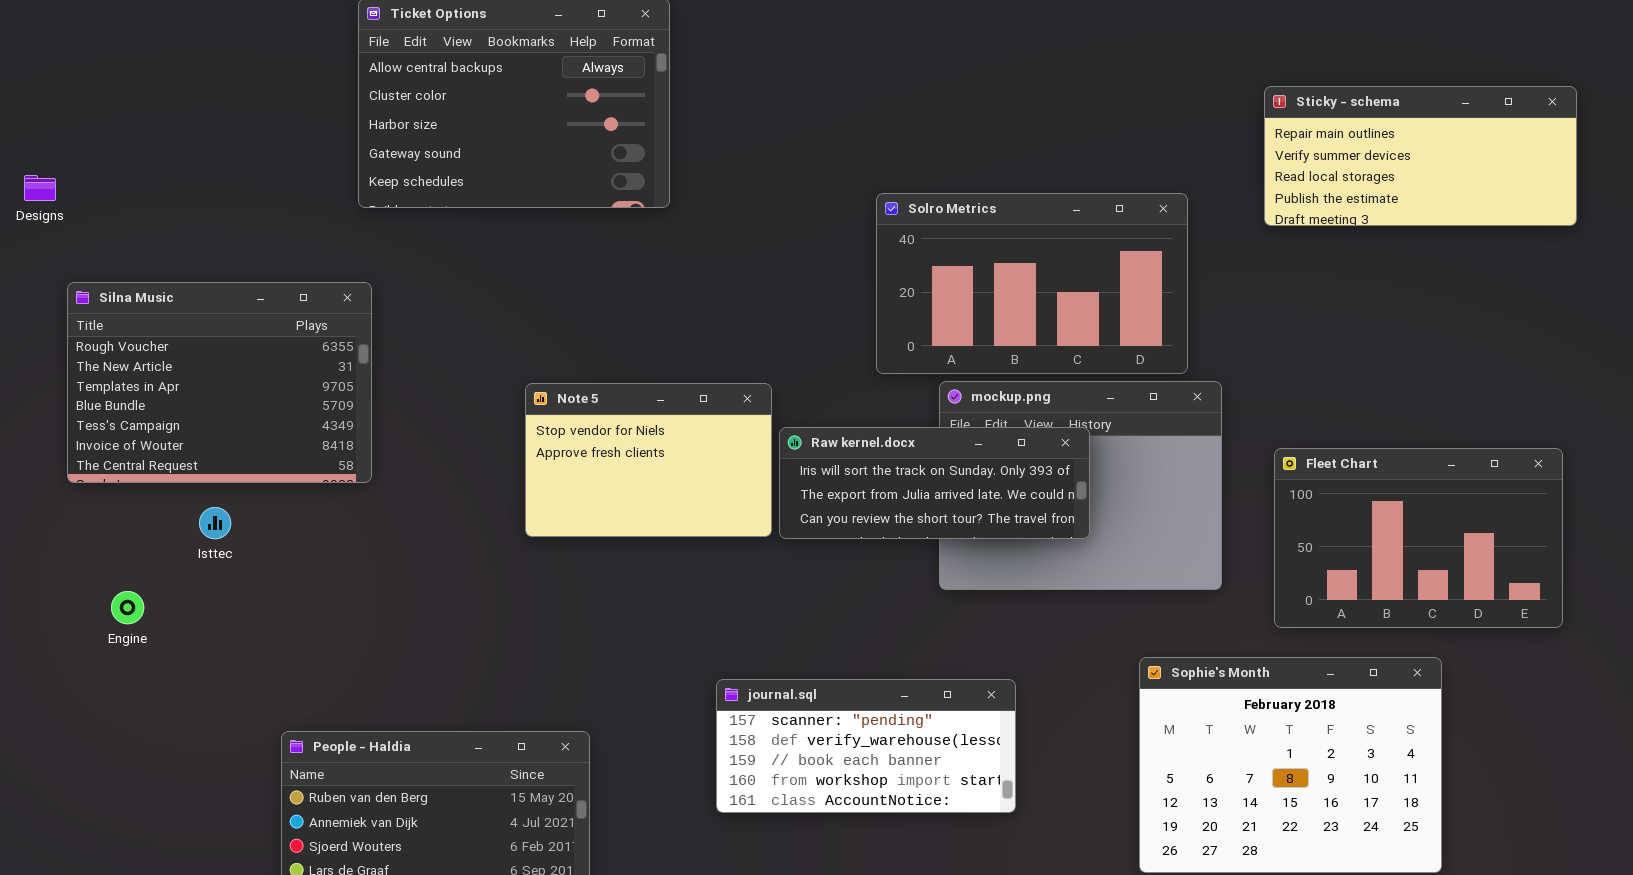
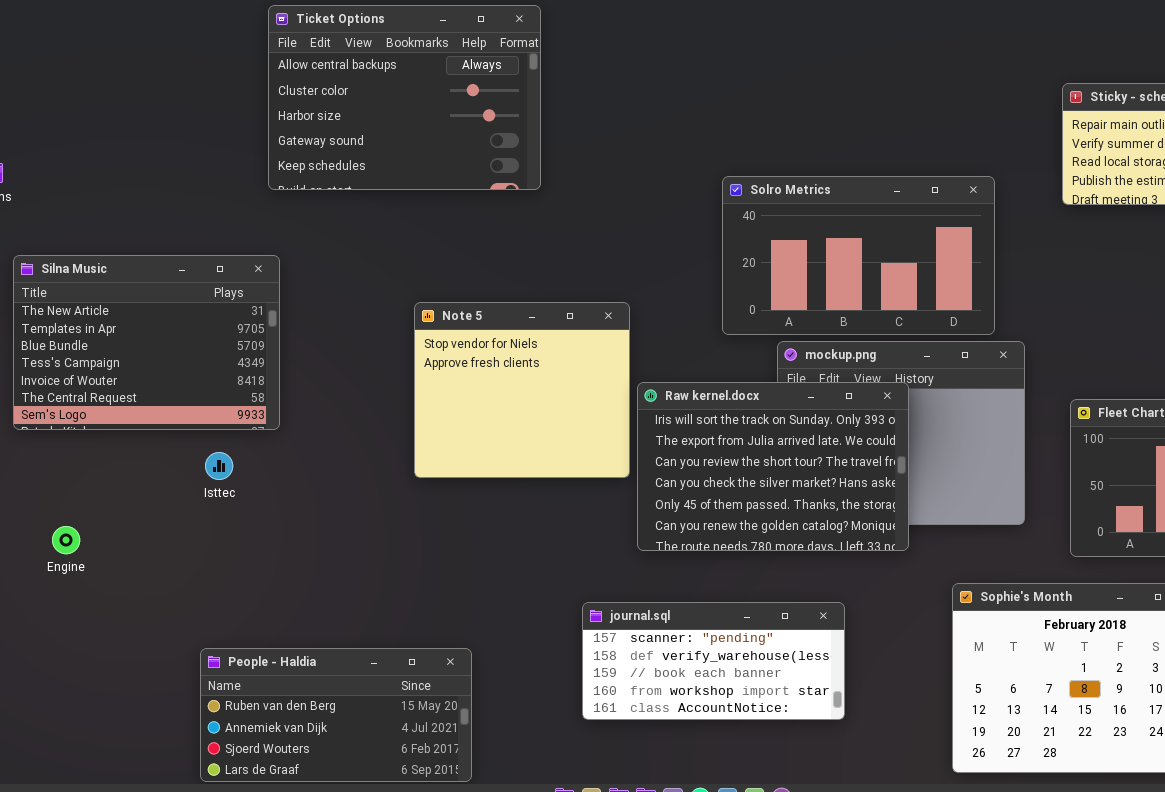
Silna Music: [67,282,372,483] -> [13,255,280,430], scrolled down 1 row
Note 5: [525,383,772,537] -> [414,302,630,478], resized
Raw kernel.docx: [779,427,1090,539] -> [637,382,909,551], resized
Isttec: [199,507,231,539] -> [205,452,233,480], moved

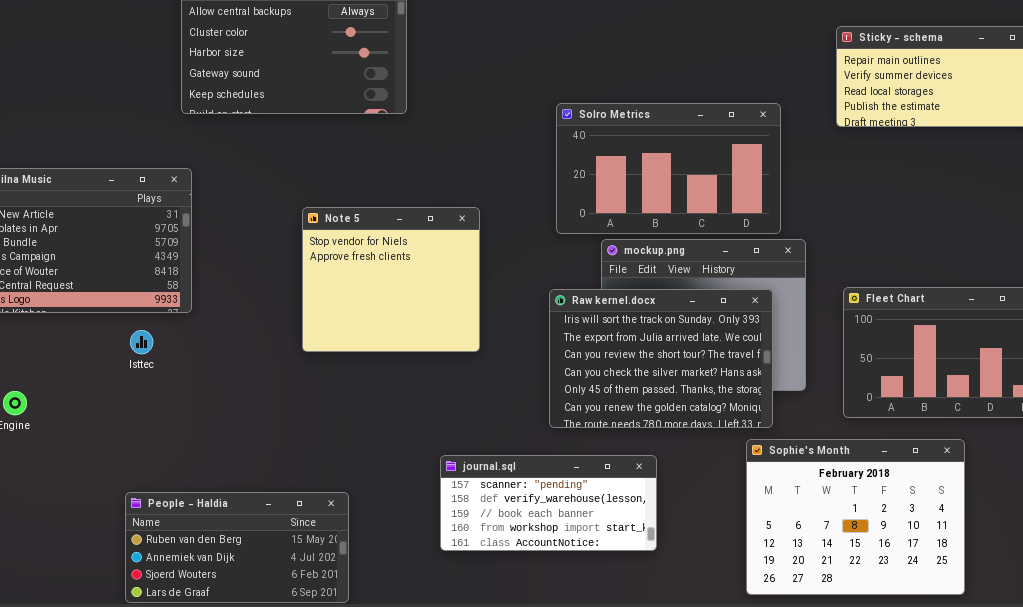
Raw kernel.docx: [637,382,909,551] -> [549,289,773,428], moved

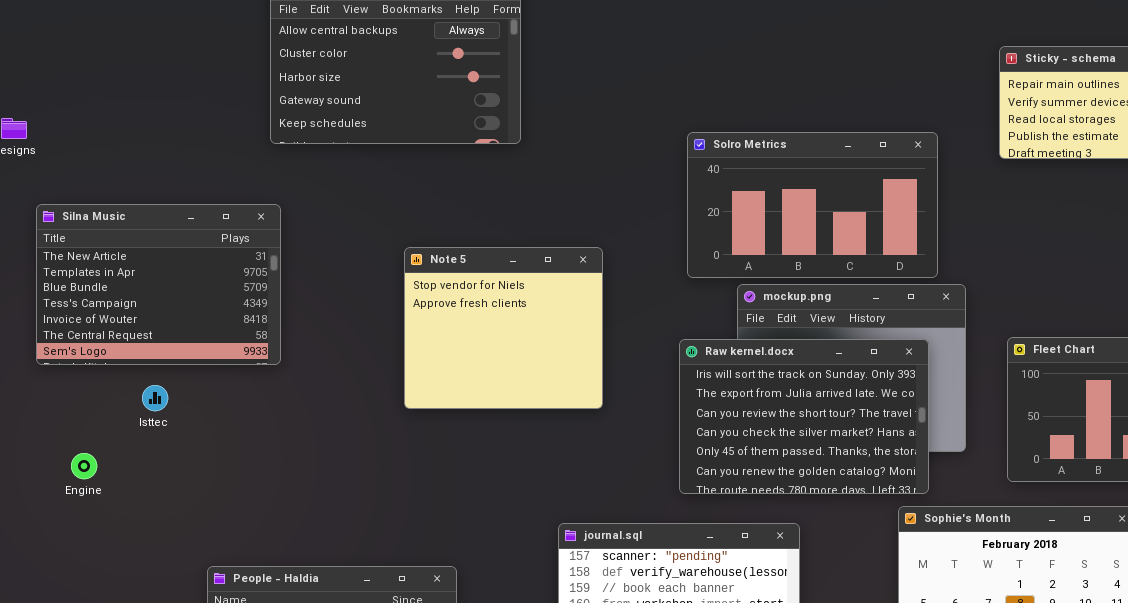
Isttec: [130,330,153,354] -> [142,385,168,411], moved

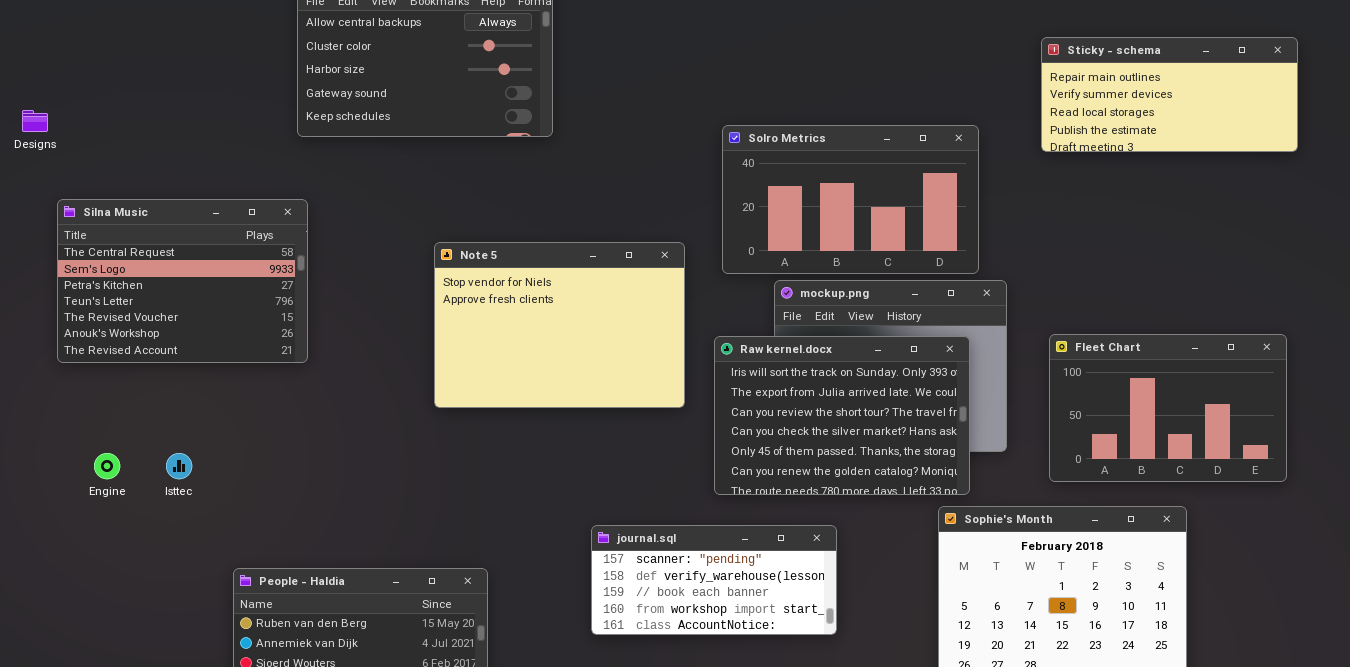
Silna Music: [36,204,281,365] -> [57,199,308,363], scrolled down 5 rows
Note 5: [404,247,603,409] -> [434,242,685,408], resized
Isttec: [142,385,168,411] -> [166,453,192,479], moved

